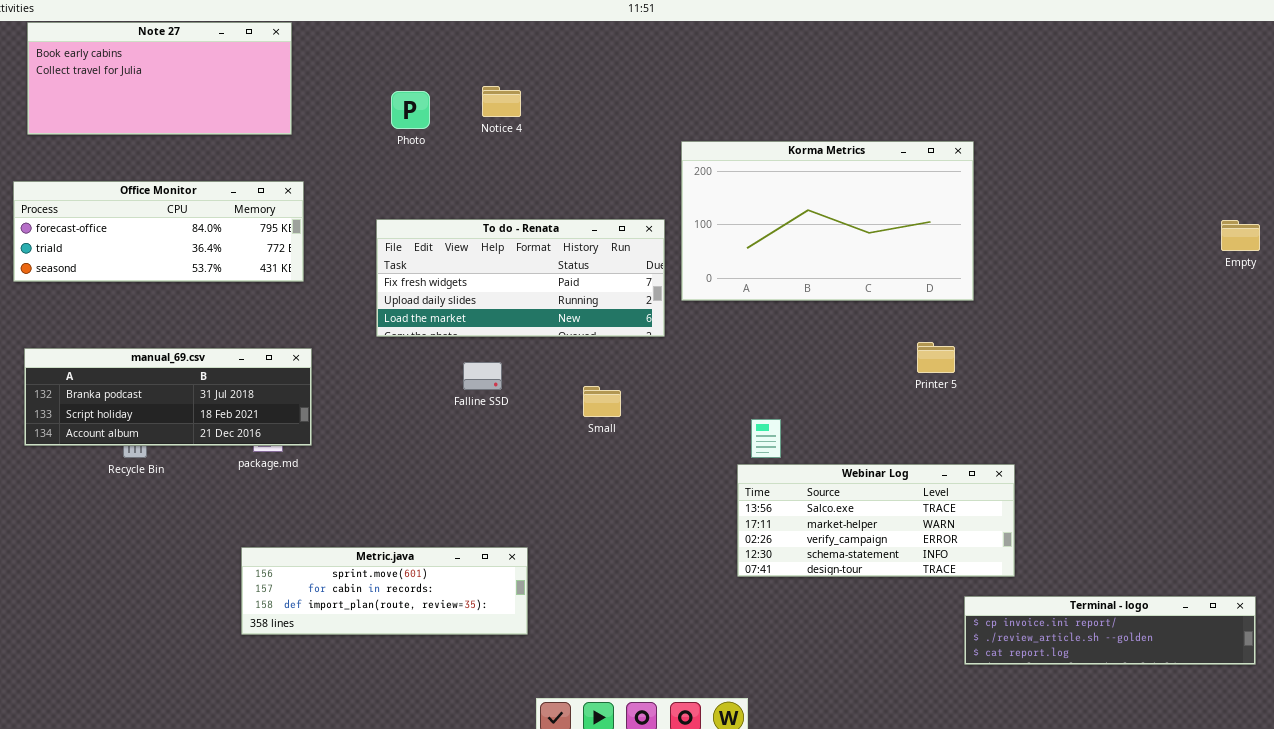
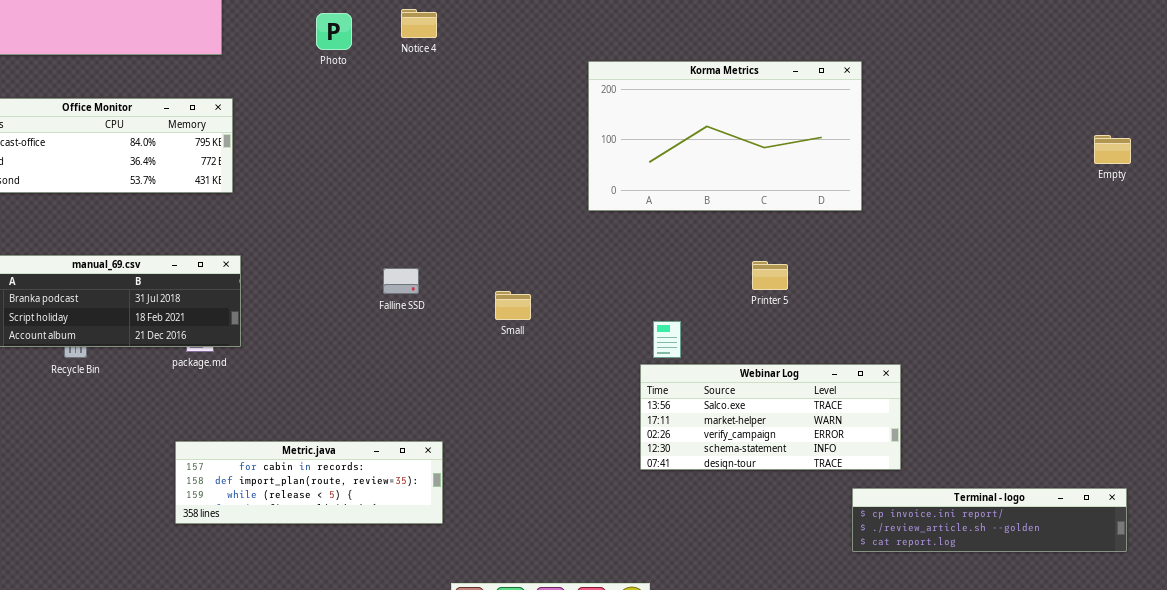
To do - Renata: [376,219,665,337] -> none, closed
Printer 5: [917,342,955,373] -> [752,261,788,290], moved
Metric.java: [241,547,528,635] -> [175,441,443,524], scrolled down 1 row

